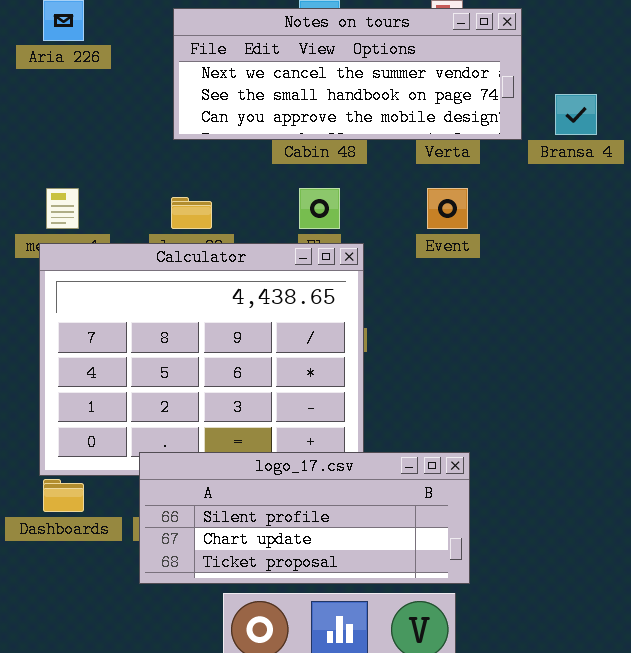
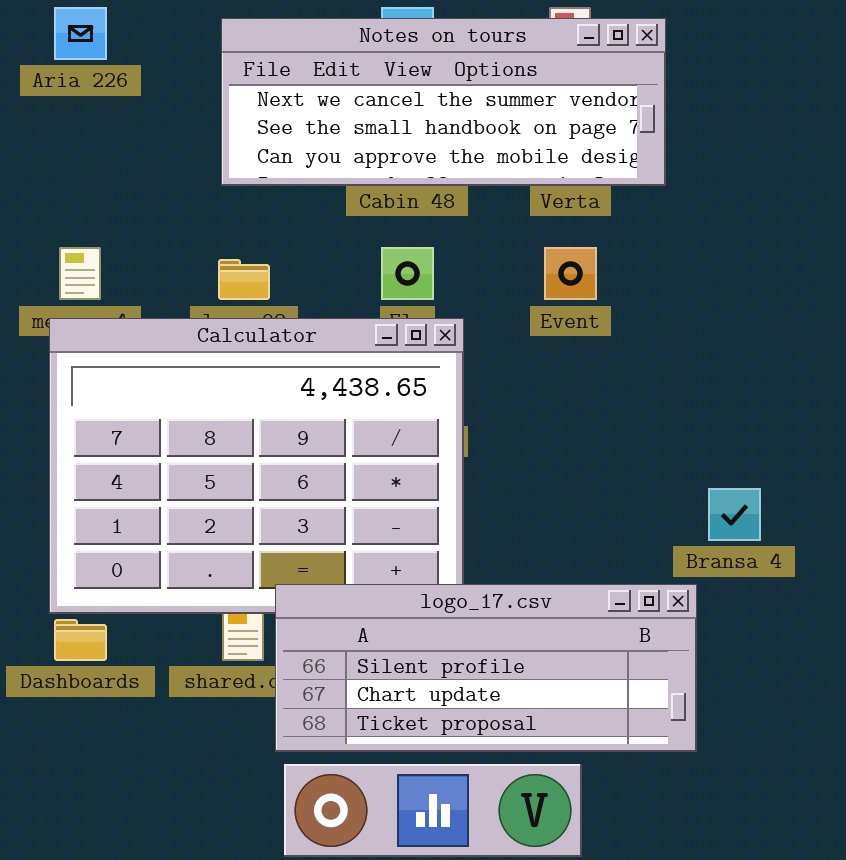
Bransa 4: [555,94,597,135] -> [708,488,761,541], moved
logo_17.csv: [139,452,470,584] -> [275,584,697,752], moved

